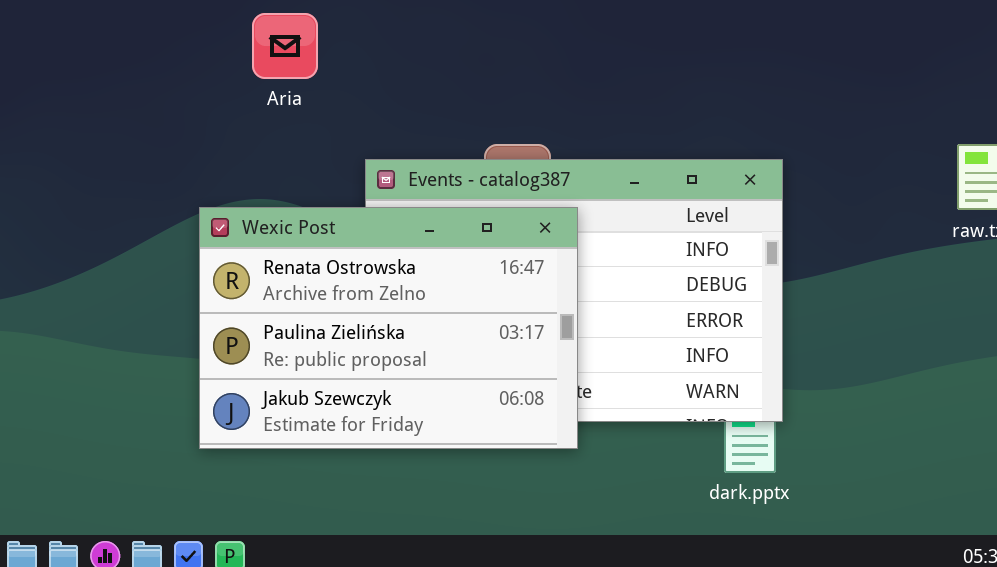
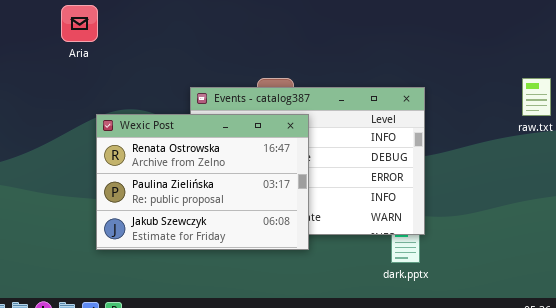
Aria: [252,13,318,79] -> [61,5,98,42], moved

